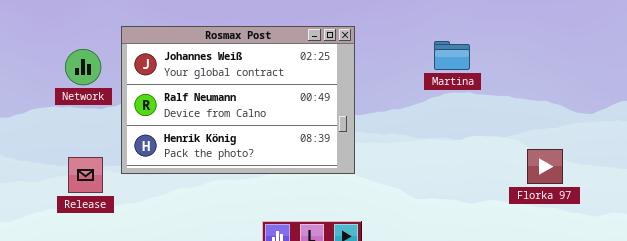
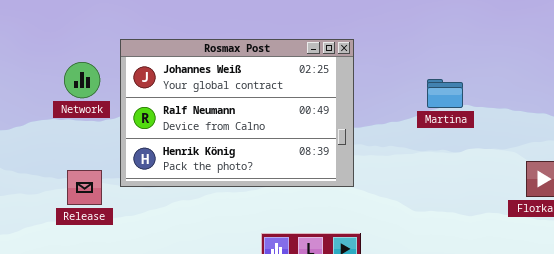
Martina: [434,41,470,70] -> [427,79,463,108], moved

